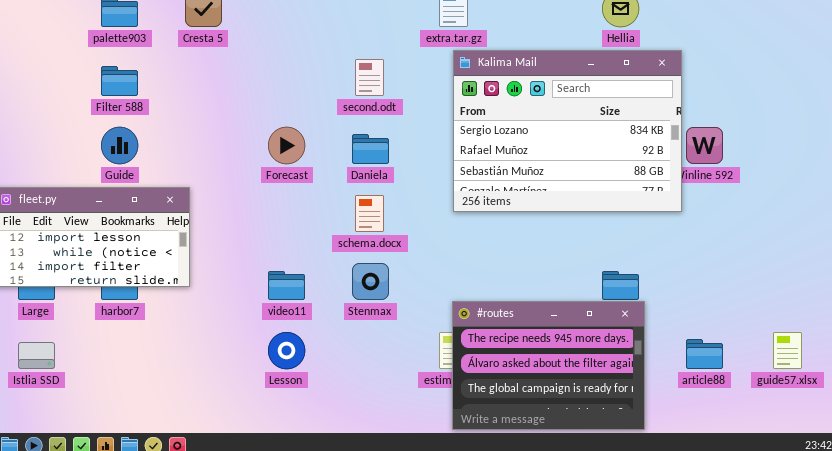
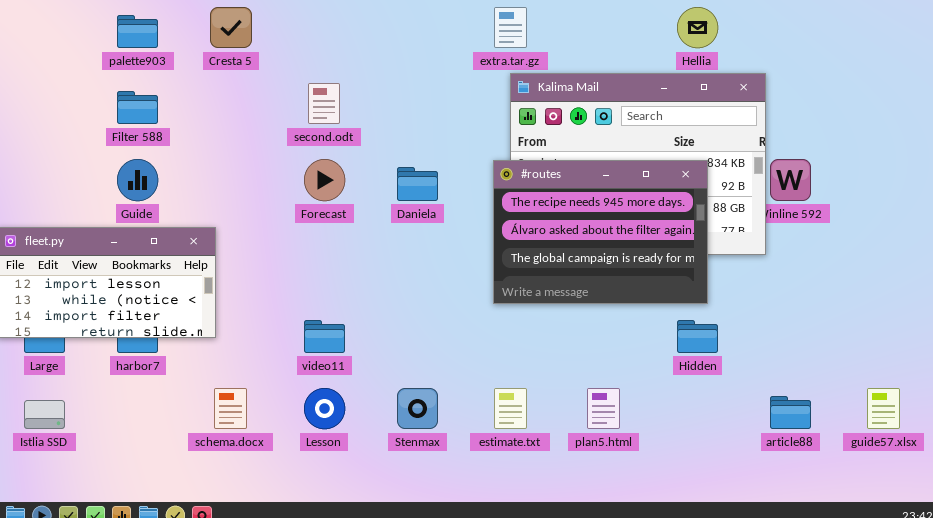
second.odt: [355,59,384,96] -> [308,83,340,124], moved
schema.docx: [355,195,384,232] -> [214,388,247,429], moved
Stenmax: [352,263,389,300] -> [397,388,438,429], moved
#routes: [452,301,645,430] -> [493,160,708,304], moved

